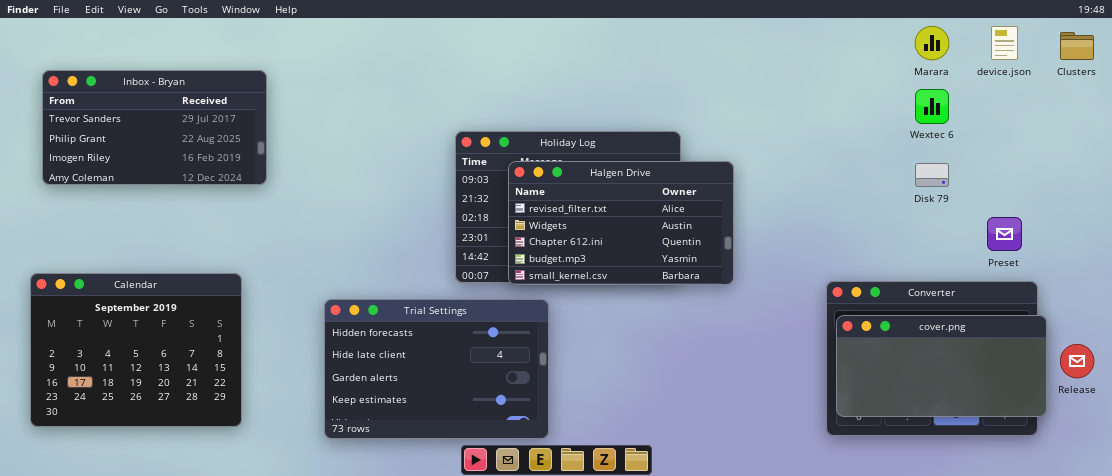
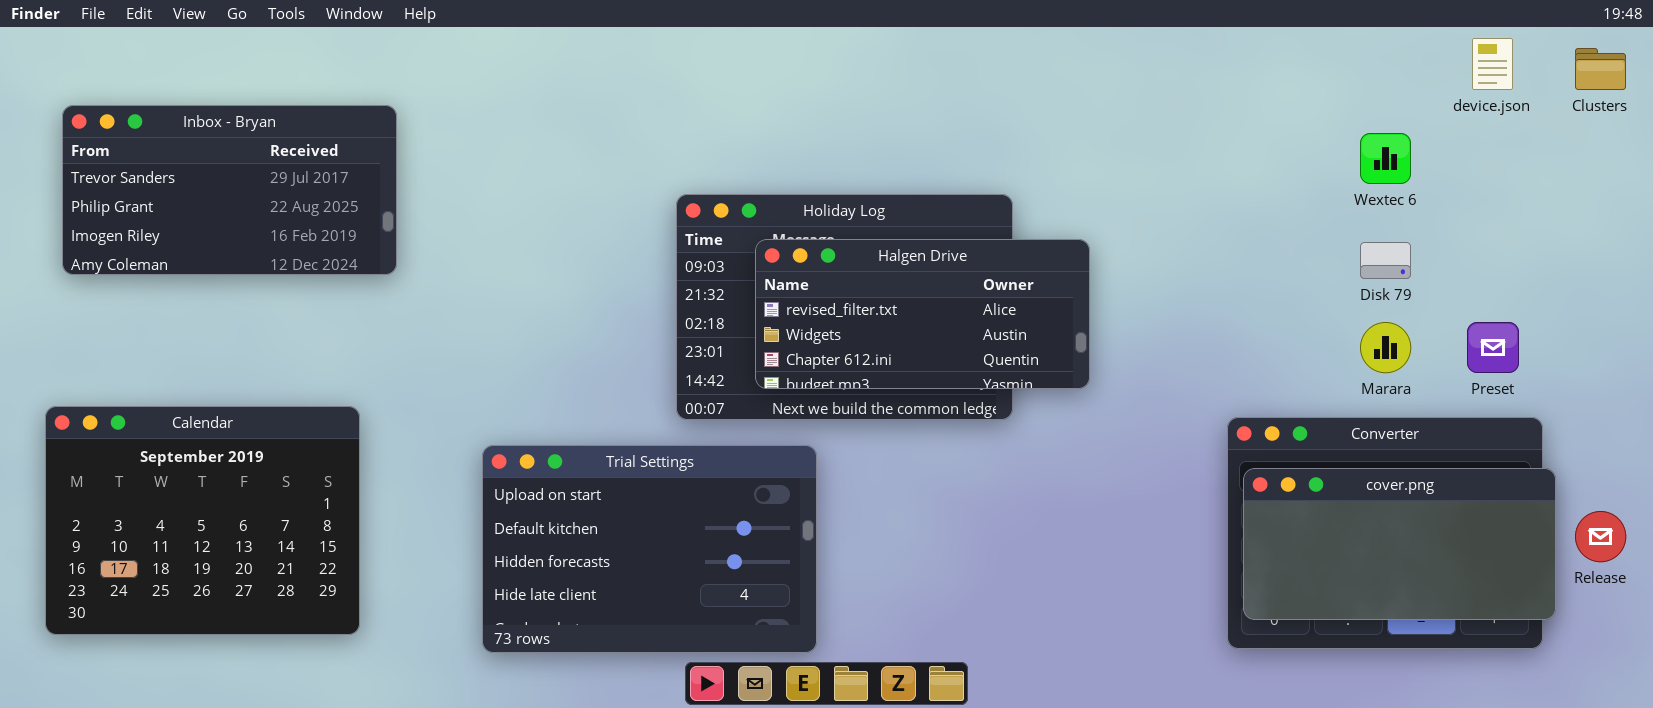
Marara: [915,26,949,60] -> [1360,322,1411,373], moved
Halgen Drive: [508,161,734,285] -> [755,239,1090,389], resized
Trial Settings: [324,299,549,439] -> [482,445,817,653], scrolled up 2 rows

